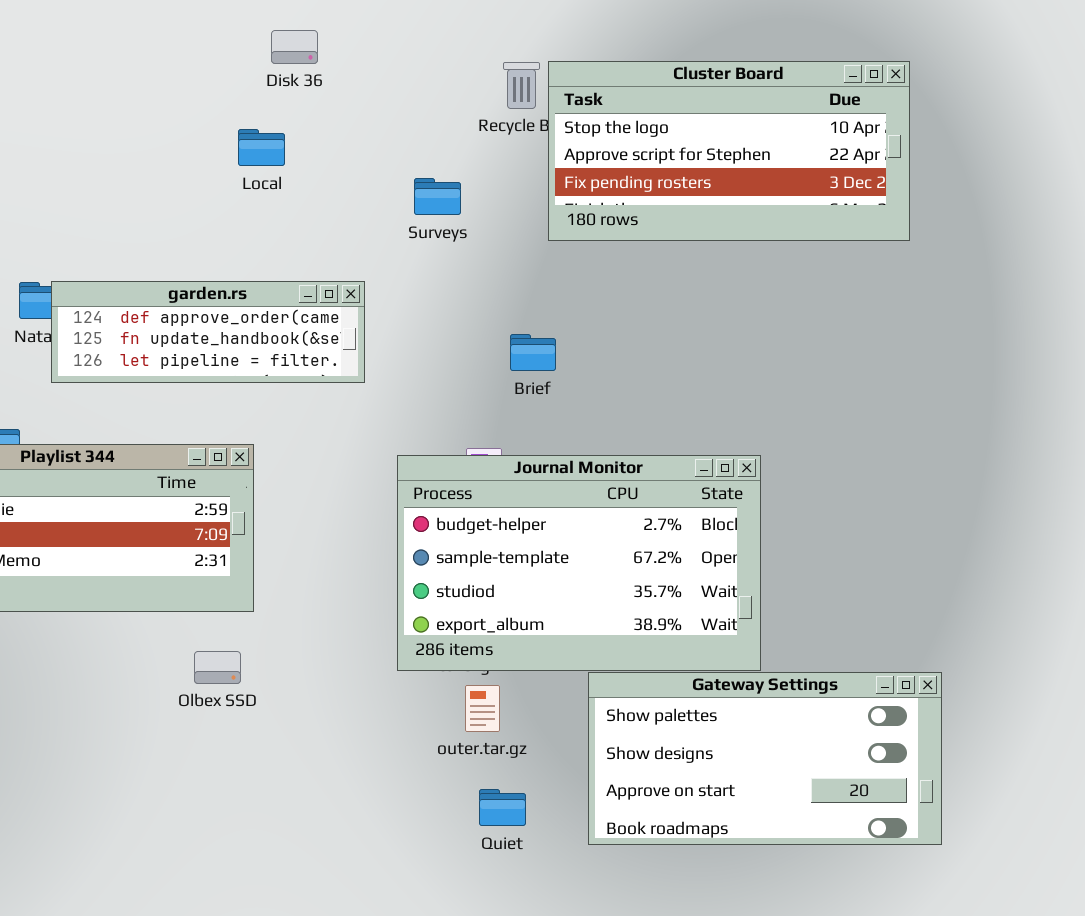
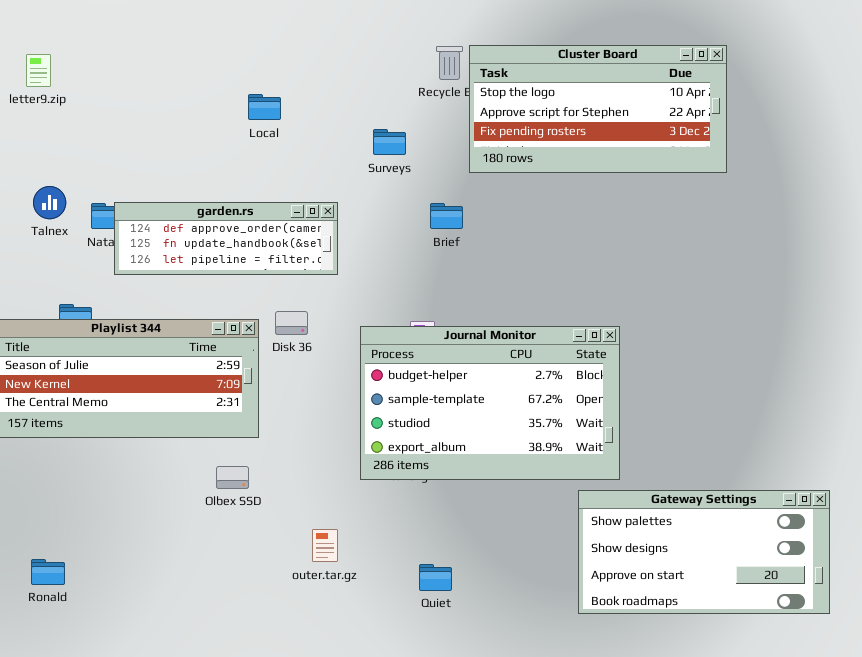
Disk 36: [271,30,318,64] -> [275,311,308,335], moved
Brief: [510,334,556,371] -> [430,203,463,229], moved
Gateway Settings: [588,672,942,845] -> [578,490,830,614], moved
outer.tar.gz: [465,685,500,732] -> [312,529,338,562], moved

